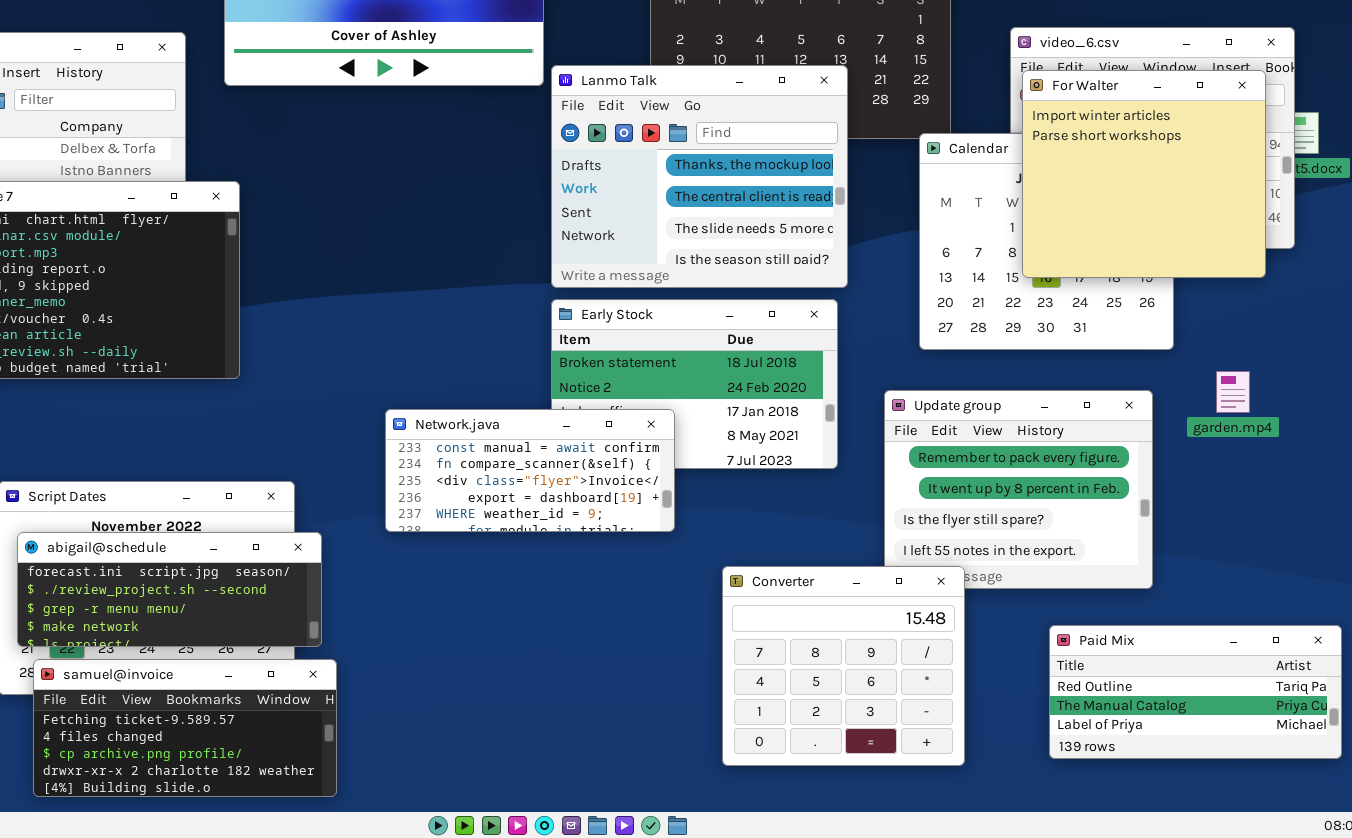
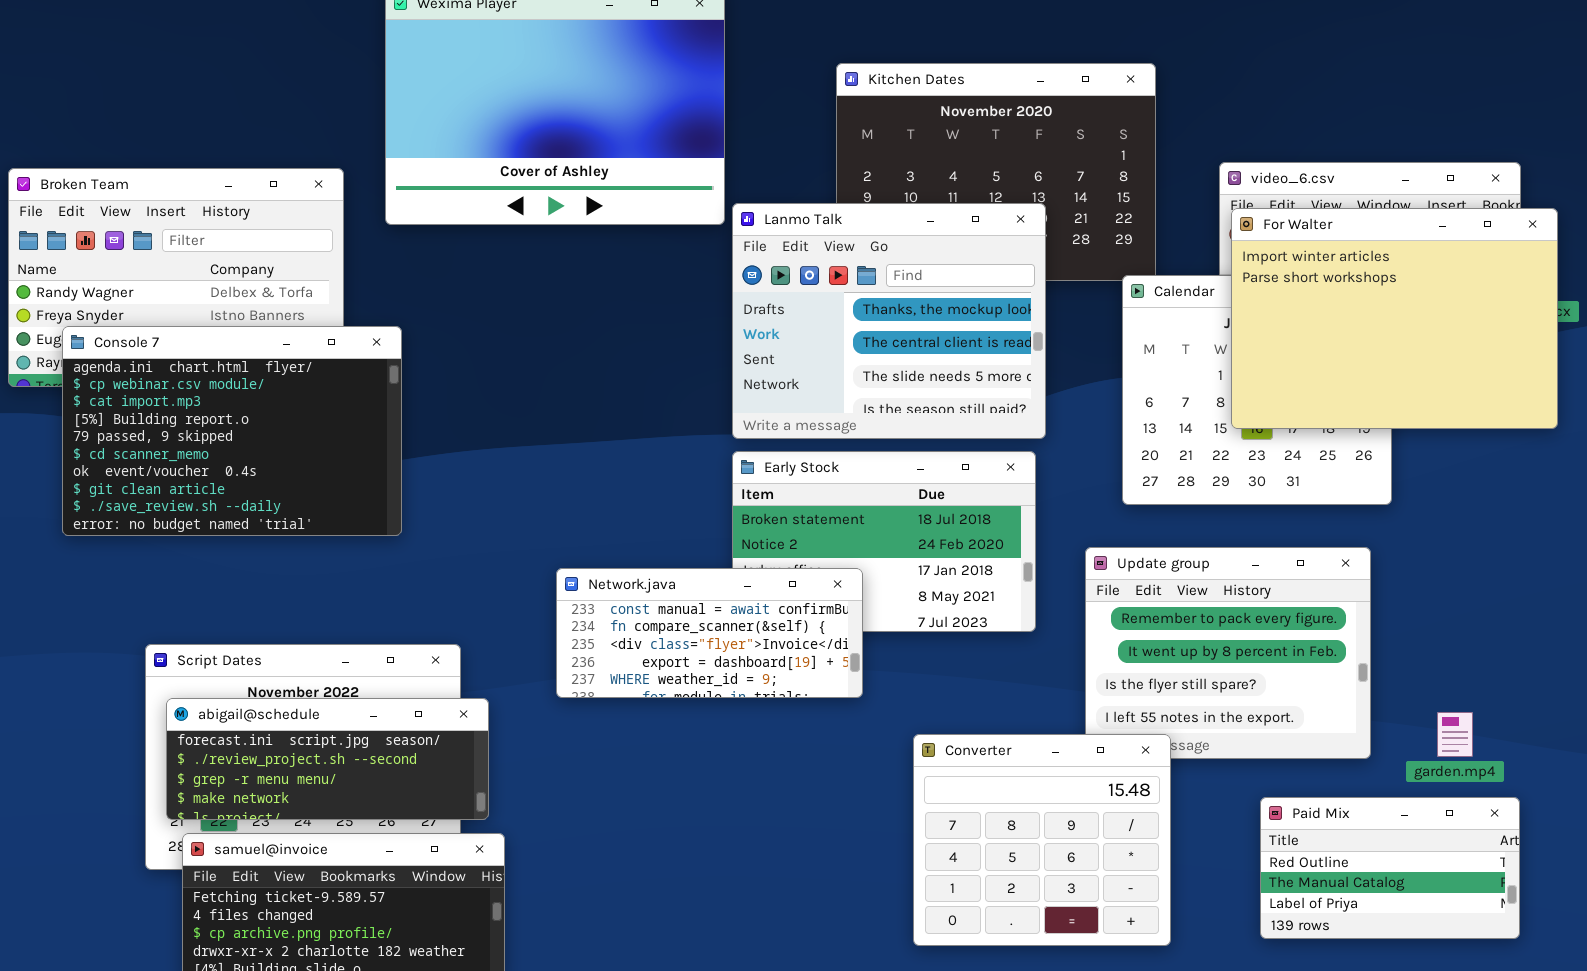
For Walter: [1022,70,1266,278] -> [1231,208,1558,429], resized
garden.mp4: [1216,371,1250,413] -> [1437,712,1473,757], moved
Paid Mix: [1049,625,1342,759] -> [1260,797,1520,939], resized

